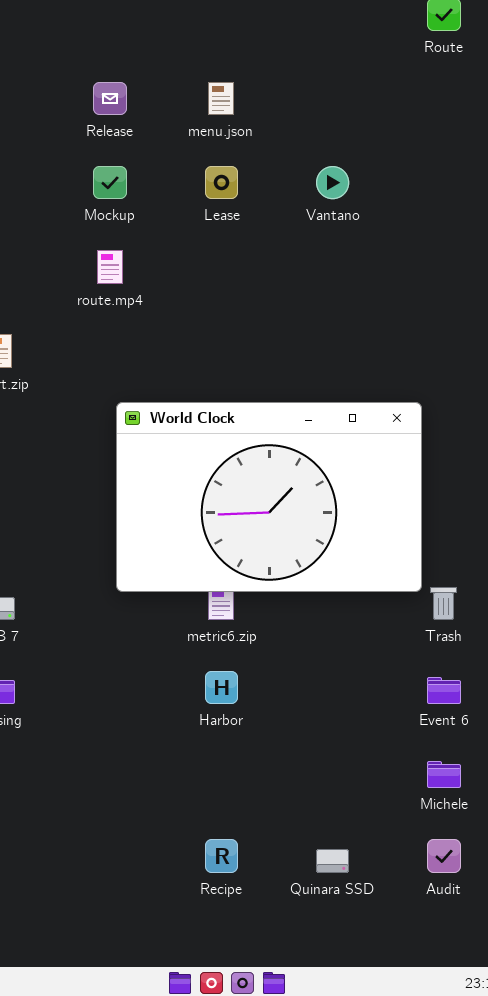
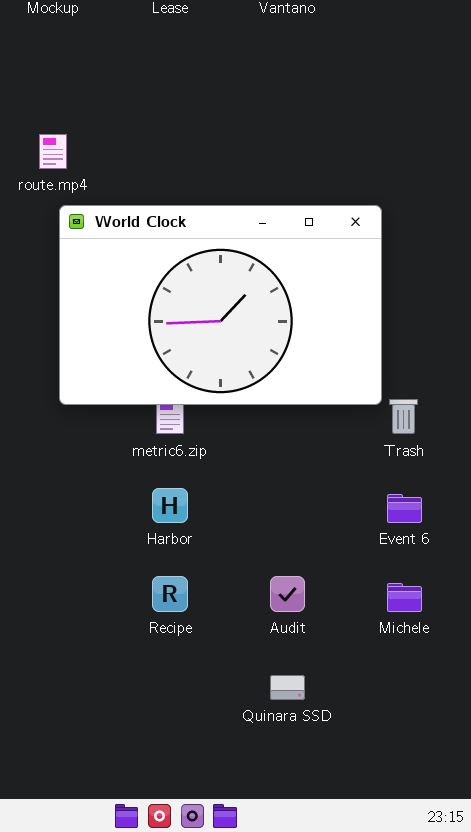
route.mp4: [97,250,123,284] -> [39,134,67,169], moved
Recipe: [205,839,238,873] -> [152,576,188,612], moved
Audit: [427,839,461,873] -> [270,576,305,612], moved

